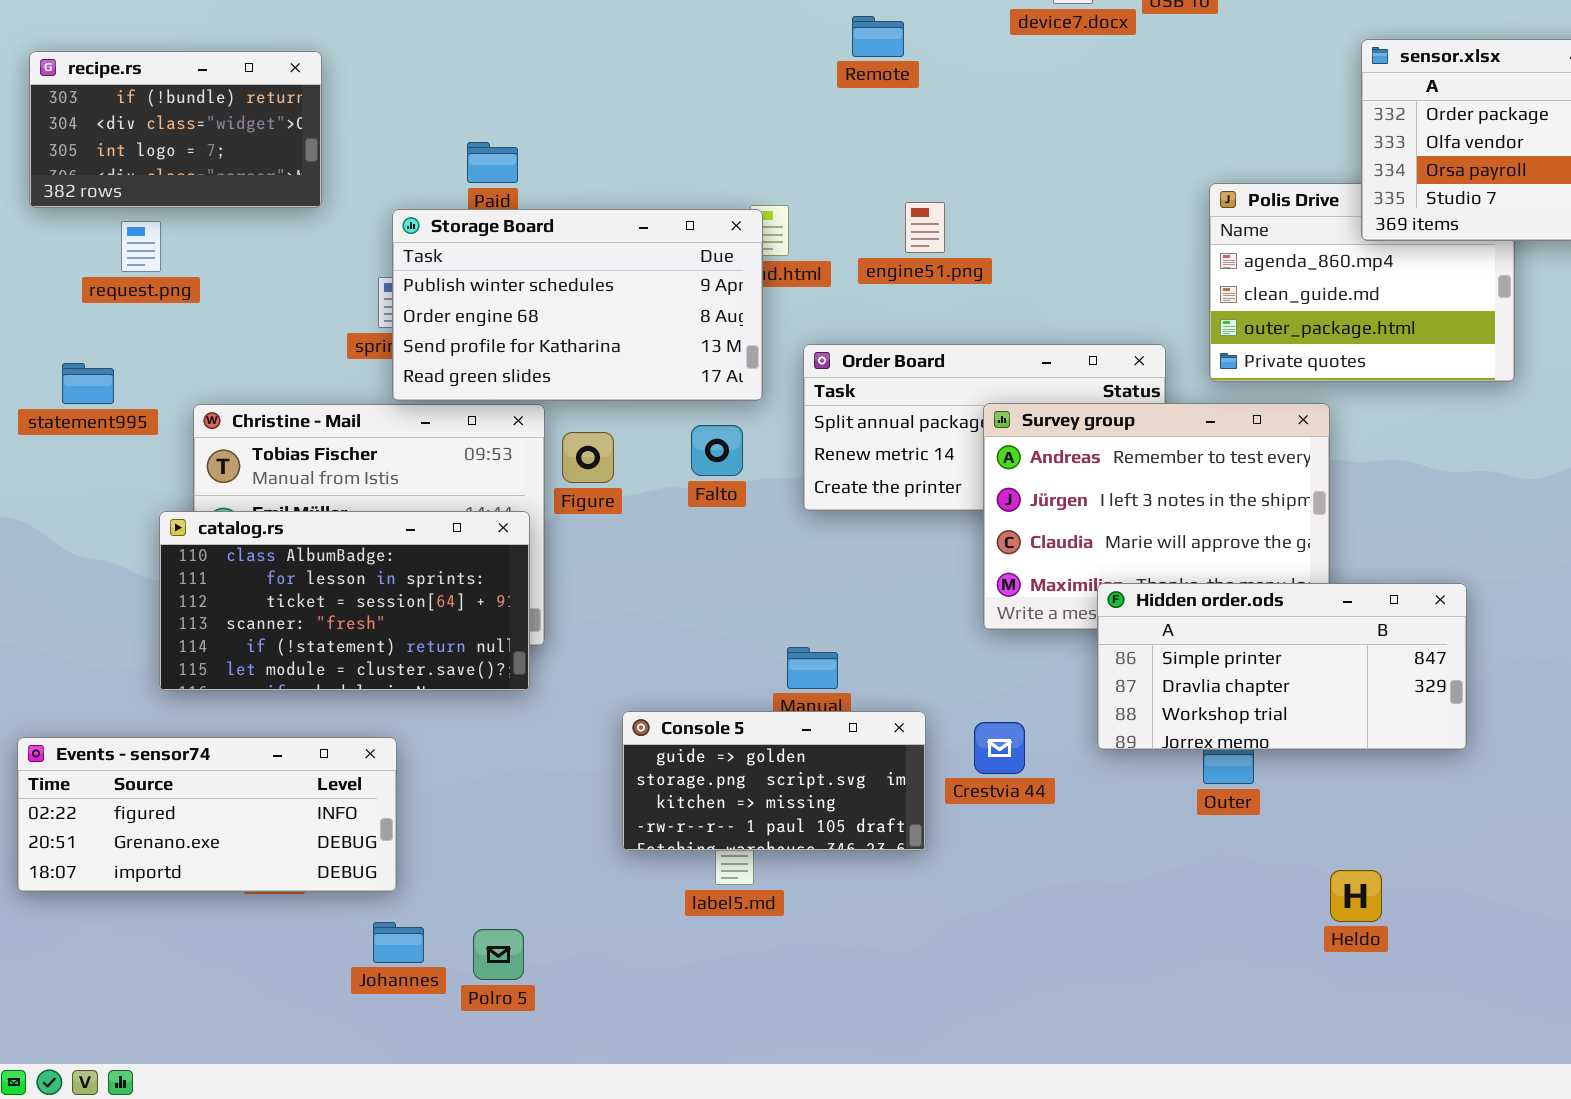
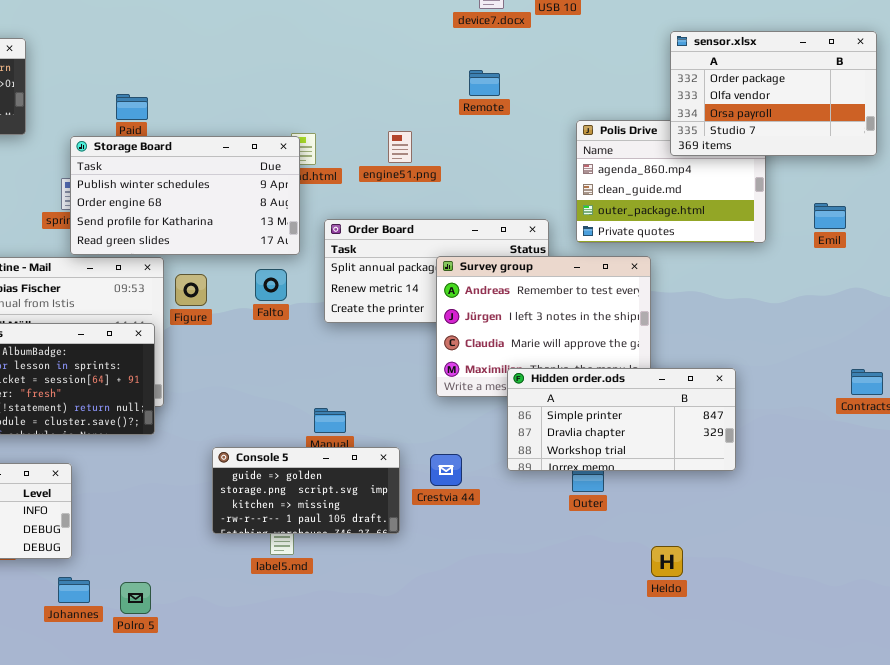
Remote: [852,16,904,57] -> [469,70,500,96], moved

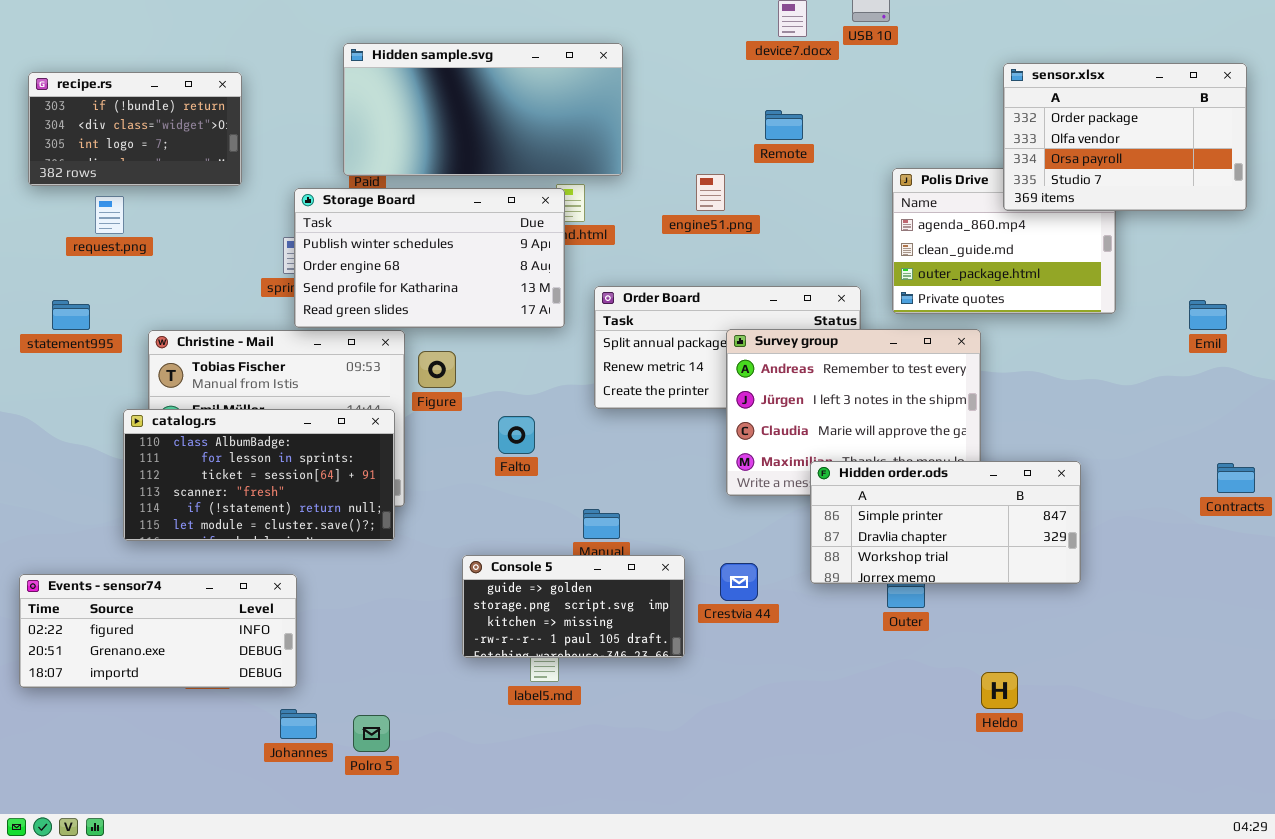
Hidden sample.svg: none -> [343,43,623,176], opened
engine51.png: [388,131,412,163] -> [696,174,725,211], moved
Emil: [814,203,846,229] -> [1189,300,1227,330], moved
Falto: [255,269,287,301] -> [498,416,535,454], moved

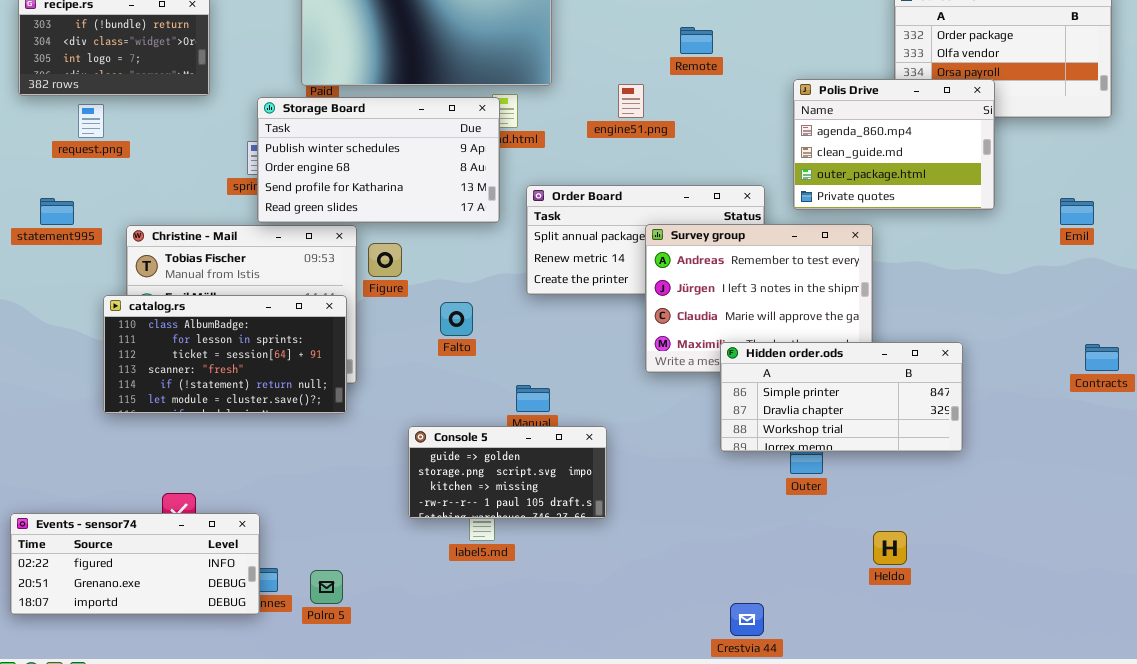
Polis Drive: [892,168,1116,314] -> [793,79,995,210], raised
Crestvia 44: [720,563,758,601] -> [730,603,764,636], moved
Events - sensor74: [19,574,297,688] -> [10,513,260,615], moved

